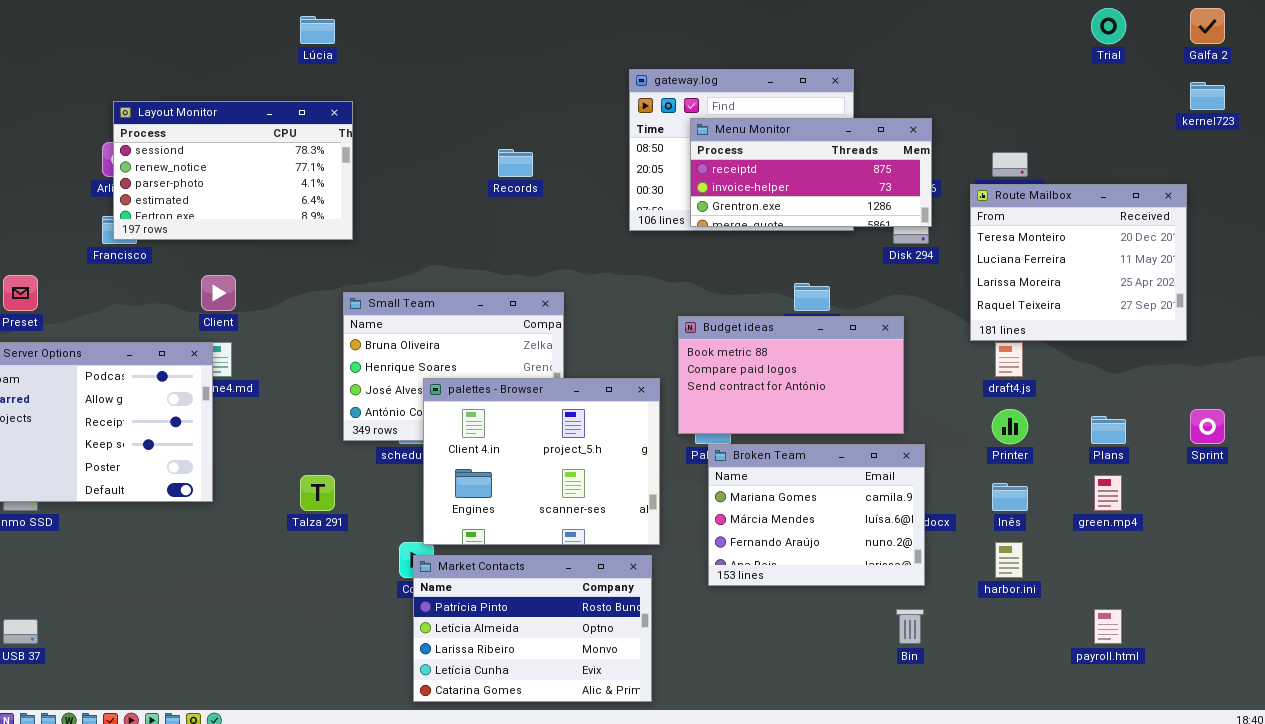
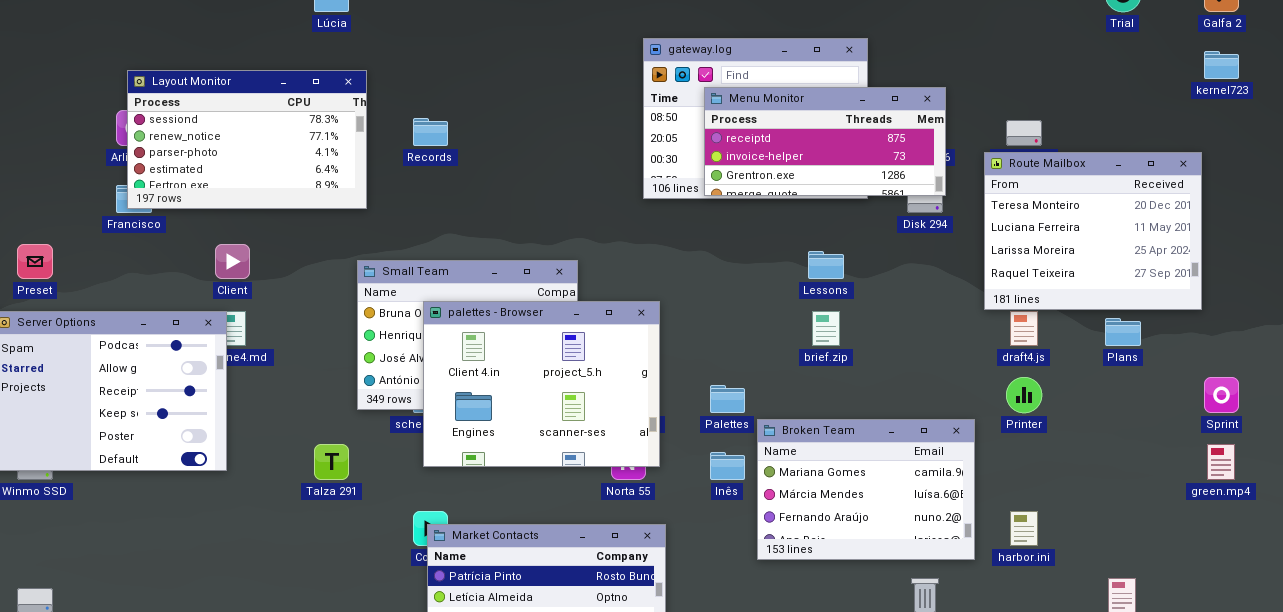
Records: [498,149,533,177] -> [413,118,448,146], moved
Budget ideas: [678,316,904,434] -> none, closed
palettes - Browser: [423,378,660,545] -> [423,301,660,467], moved
Plans: [1091,416,1126,444] -> [1105,318,1141,346], moved
Broken Team: [708,444,925,586] -> [757,419,975,560], moved
green.mp4: [1094,475,1122,511] -> [1207,444,1235,480], moved
Inês: [992,483,1028,511] -> [710,452,745,480], moved

